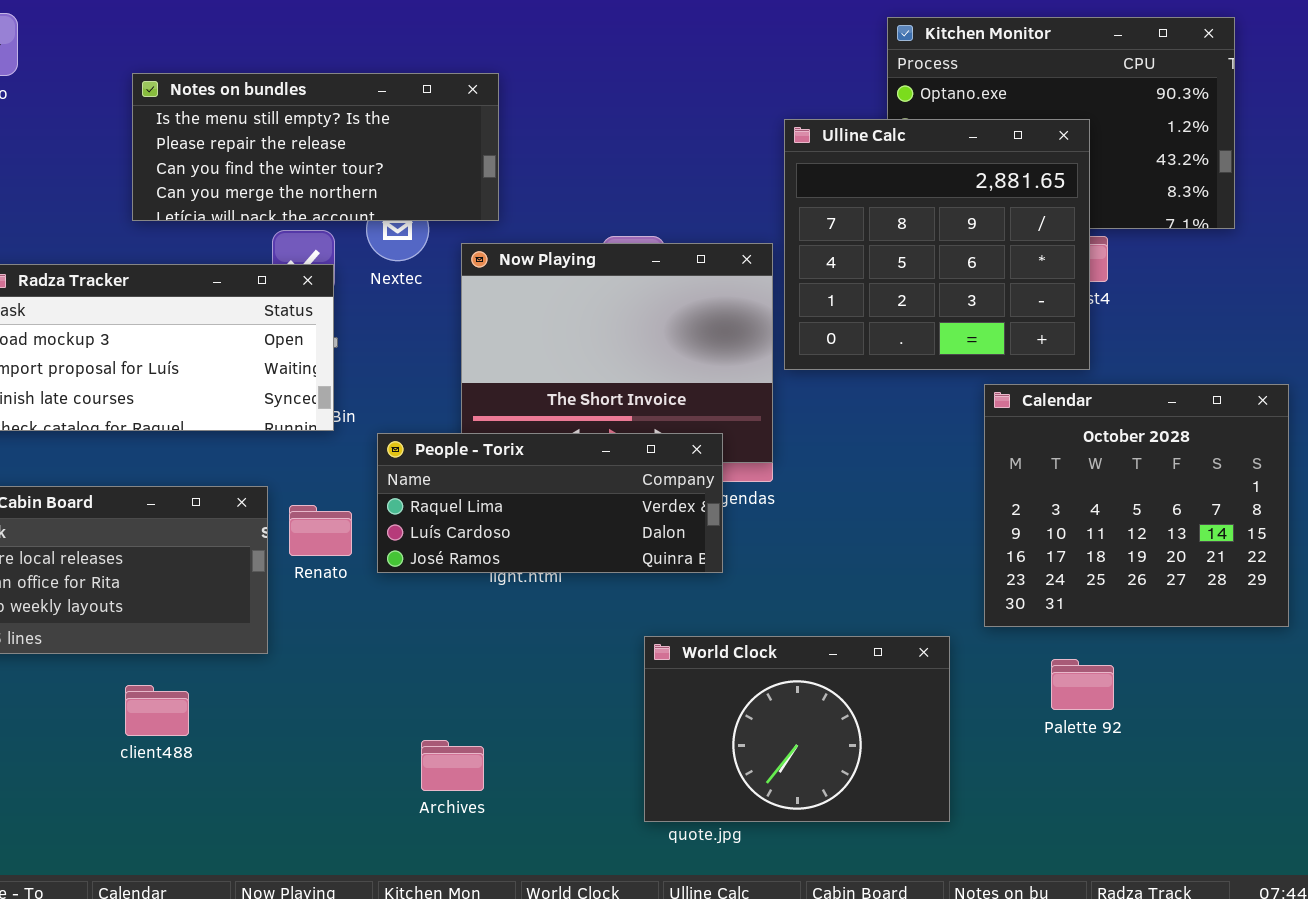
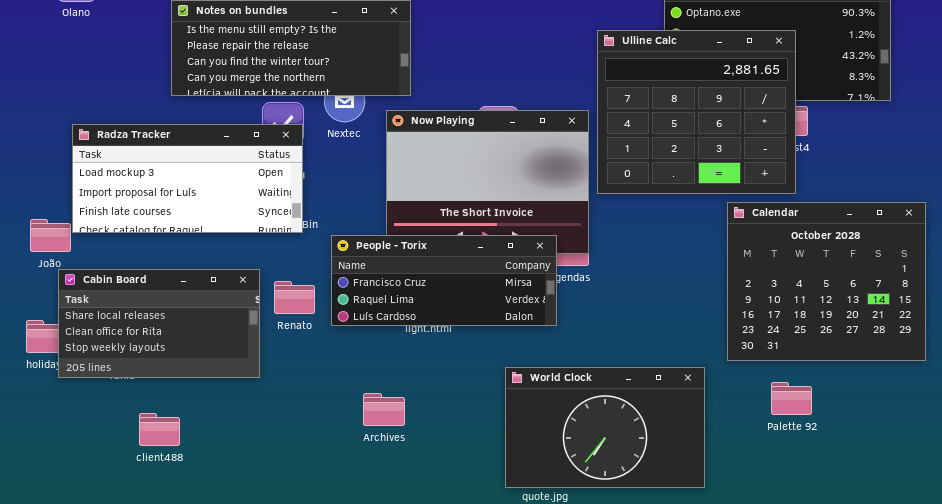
People - Torix: [377,433,723,573] -> [331,235,557,326], scrolled up 1 row
client488: [125,685,189,736] -> [139,413,180,446], moved
Archives: [421,740,484,791] -> [363,393,405,426], moved

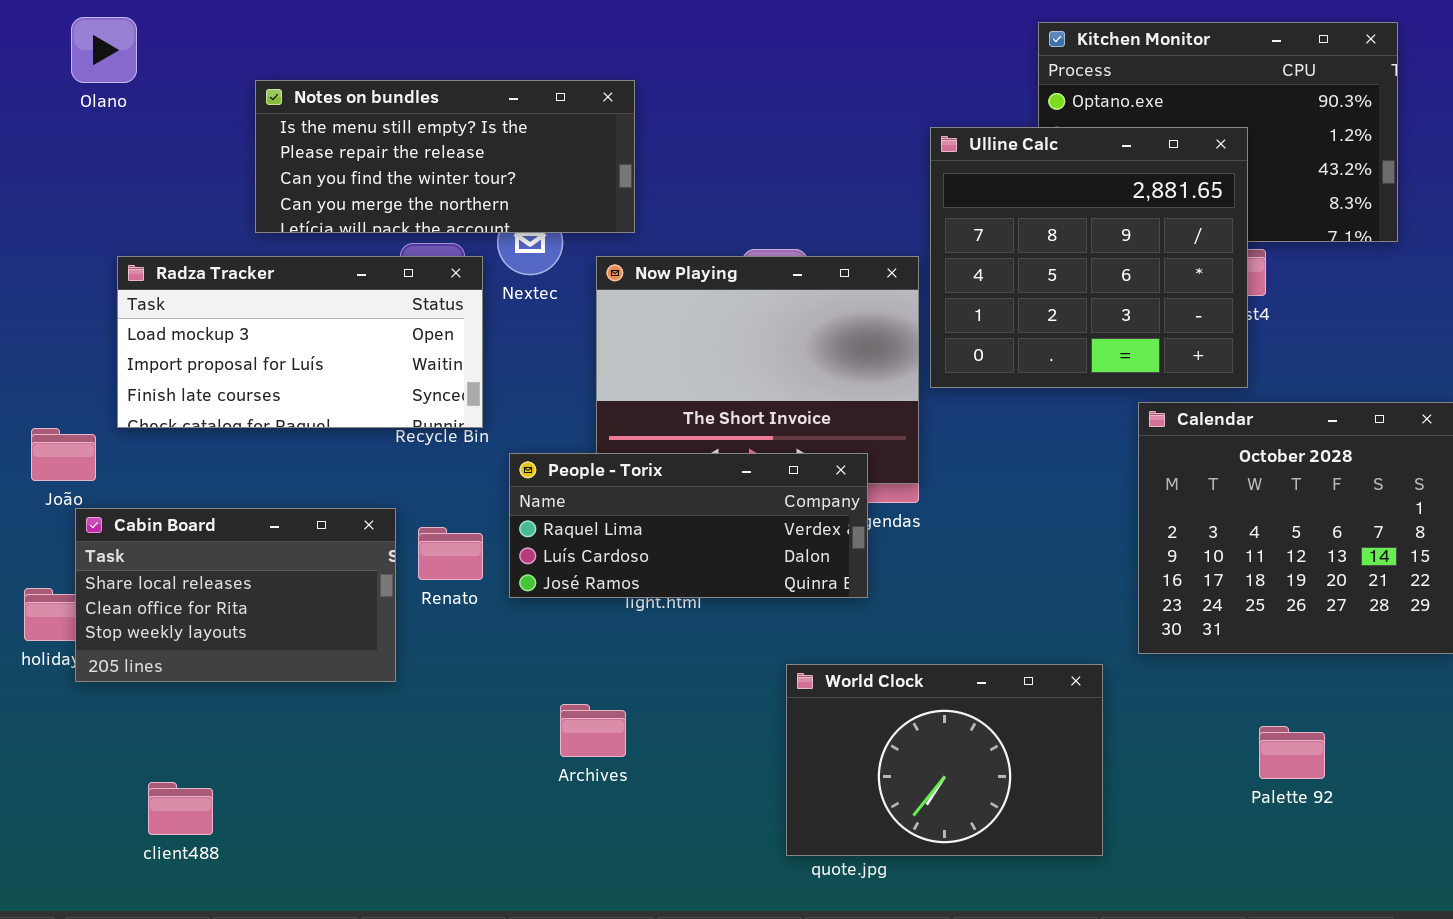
Radza Tracker: [72,124,303,233] -> [117,256,483,428], moved
People - Torix: [331,235,557,326] -> [509,453,868,598], scrolled down 1 row
Palette 92: [771,382,812,415] -> [1259,726,1325,779], moved
client488: [139,413,180,446] -> [148,782,213,835], moved

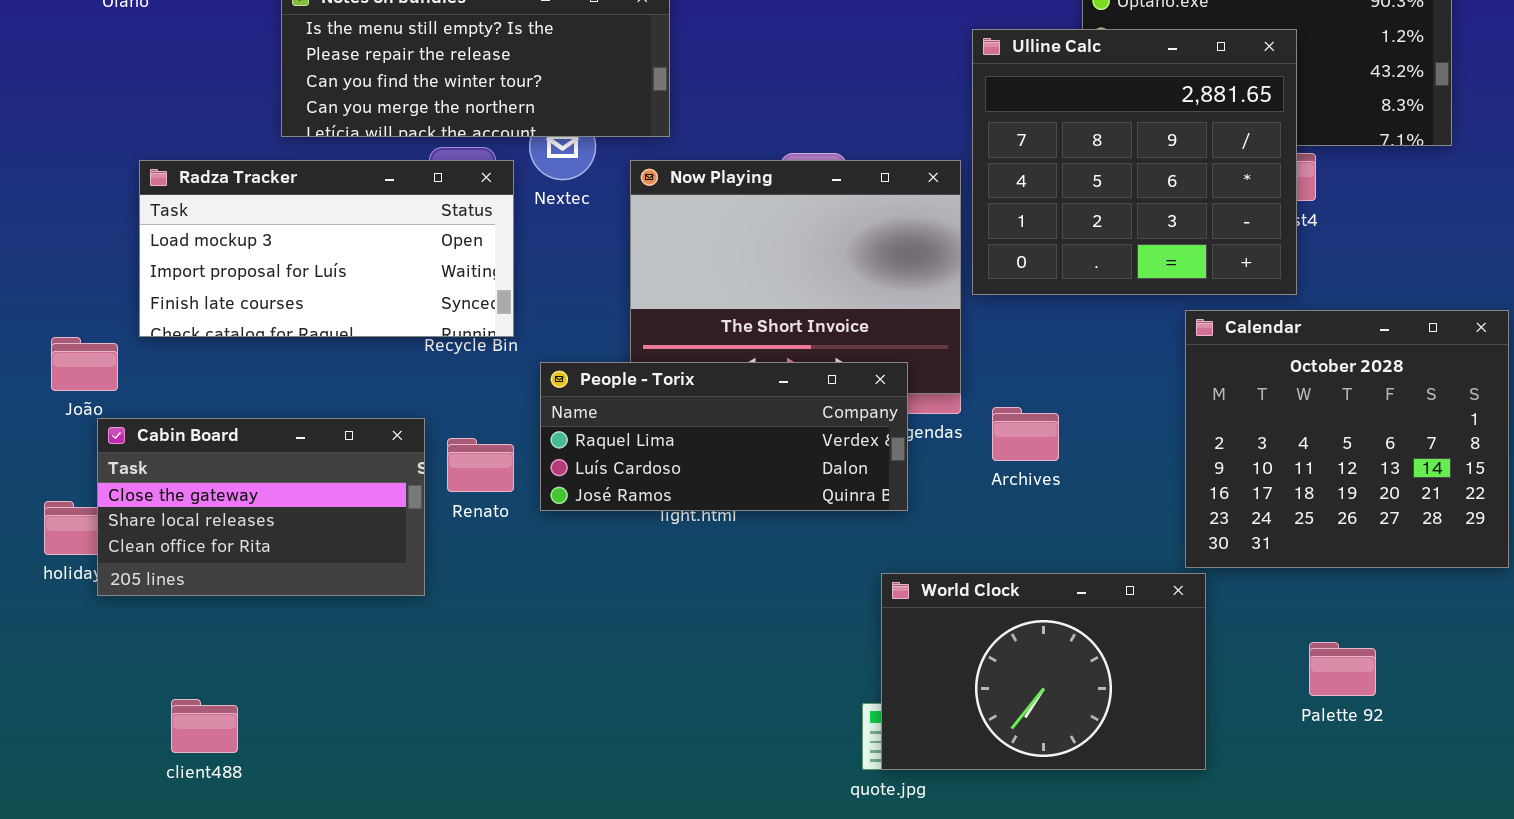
Cabin Board: [75,508,396,682] -> [97,418,425,596], scrolled up 1 row
World Clock: [786,664,1103,856] -> [881,573,1206,770], moved
Archives: [560,704,626,757] -> [992,407,1059,461], moved

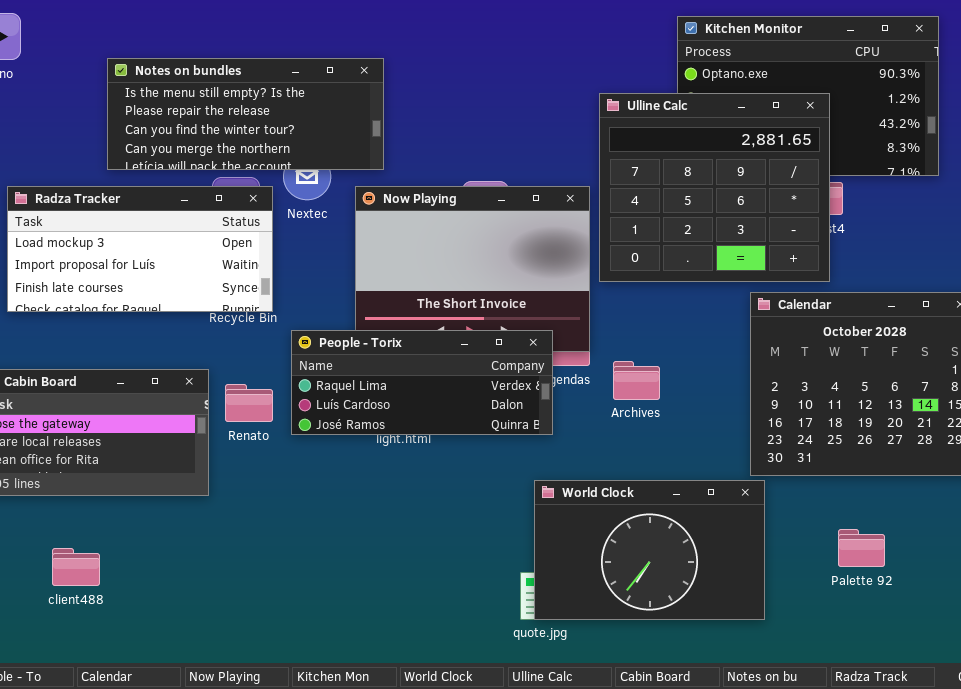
client488: [171,699,238,753] -> [52,548,100,586], moved

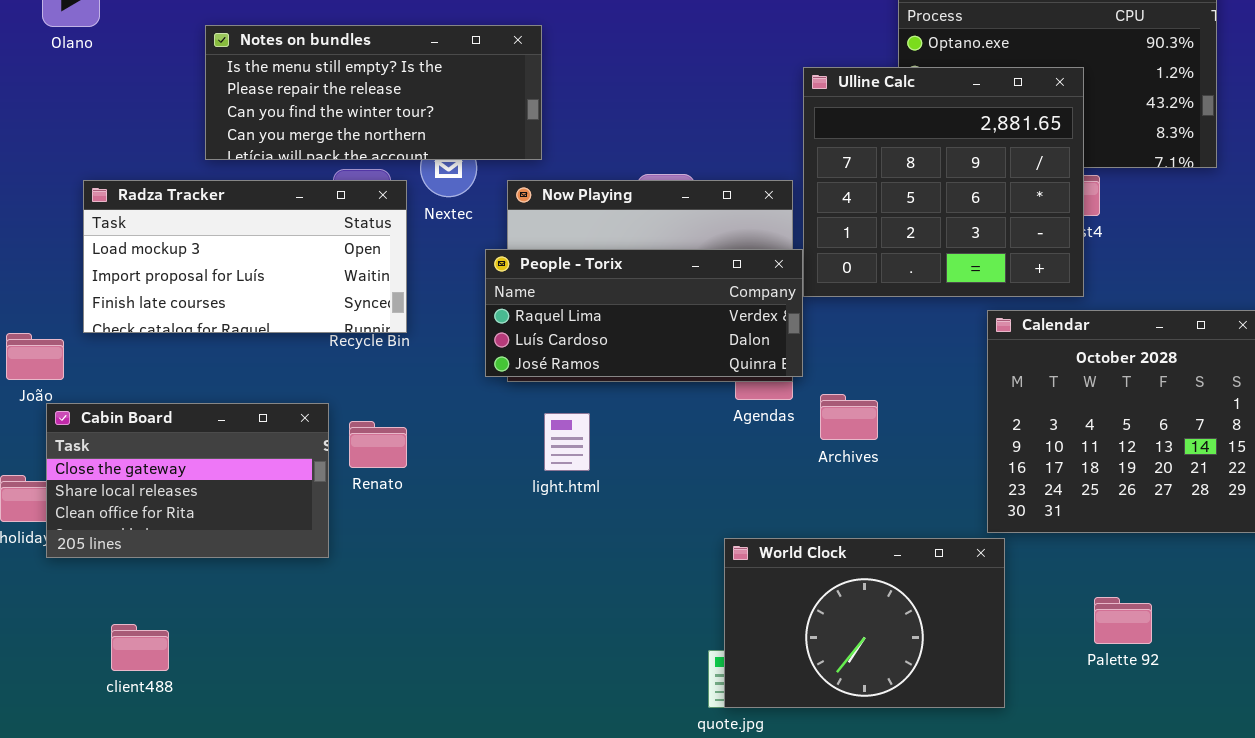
People - Torix: [291,330,553,435] -> [485,249,803,377], moved
client488: [52,548,100,586] -> [111,624,169,671], moved

